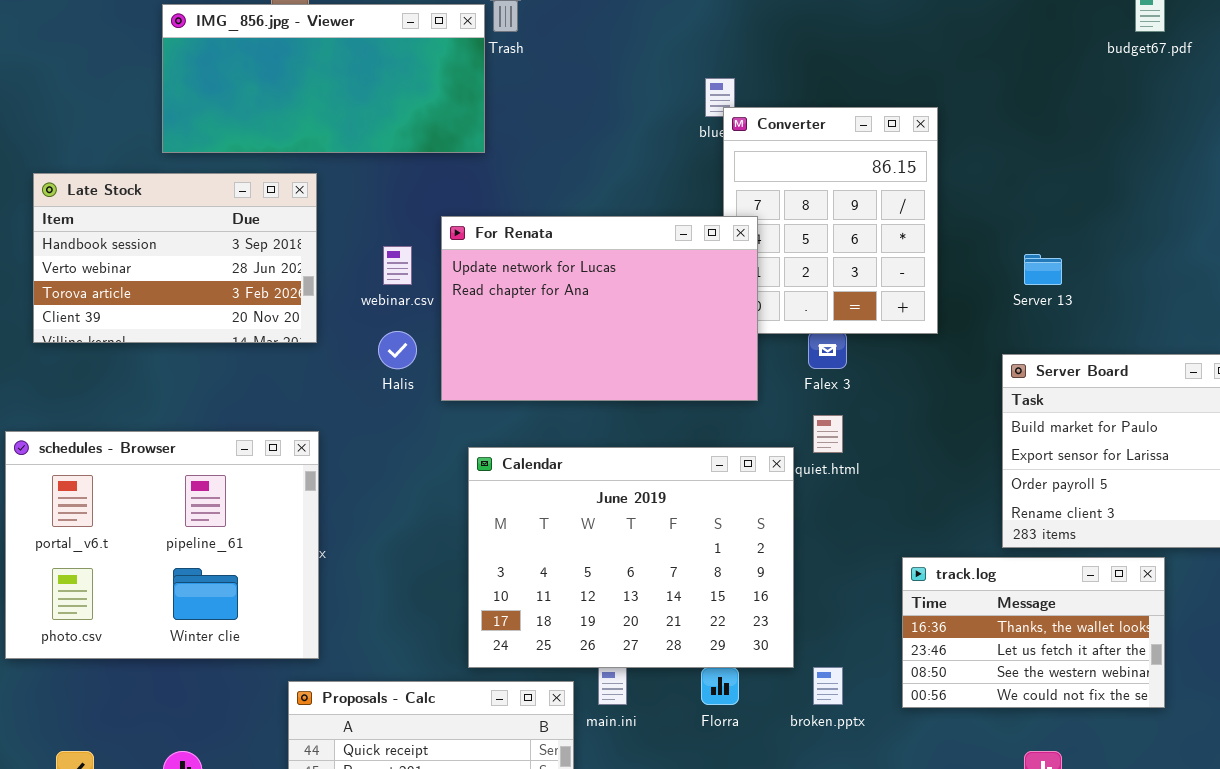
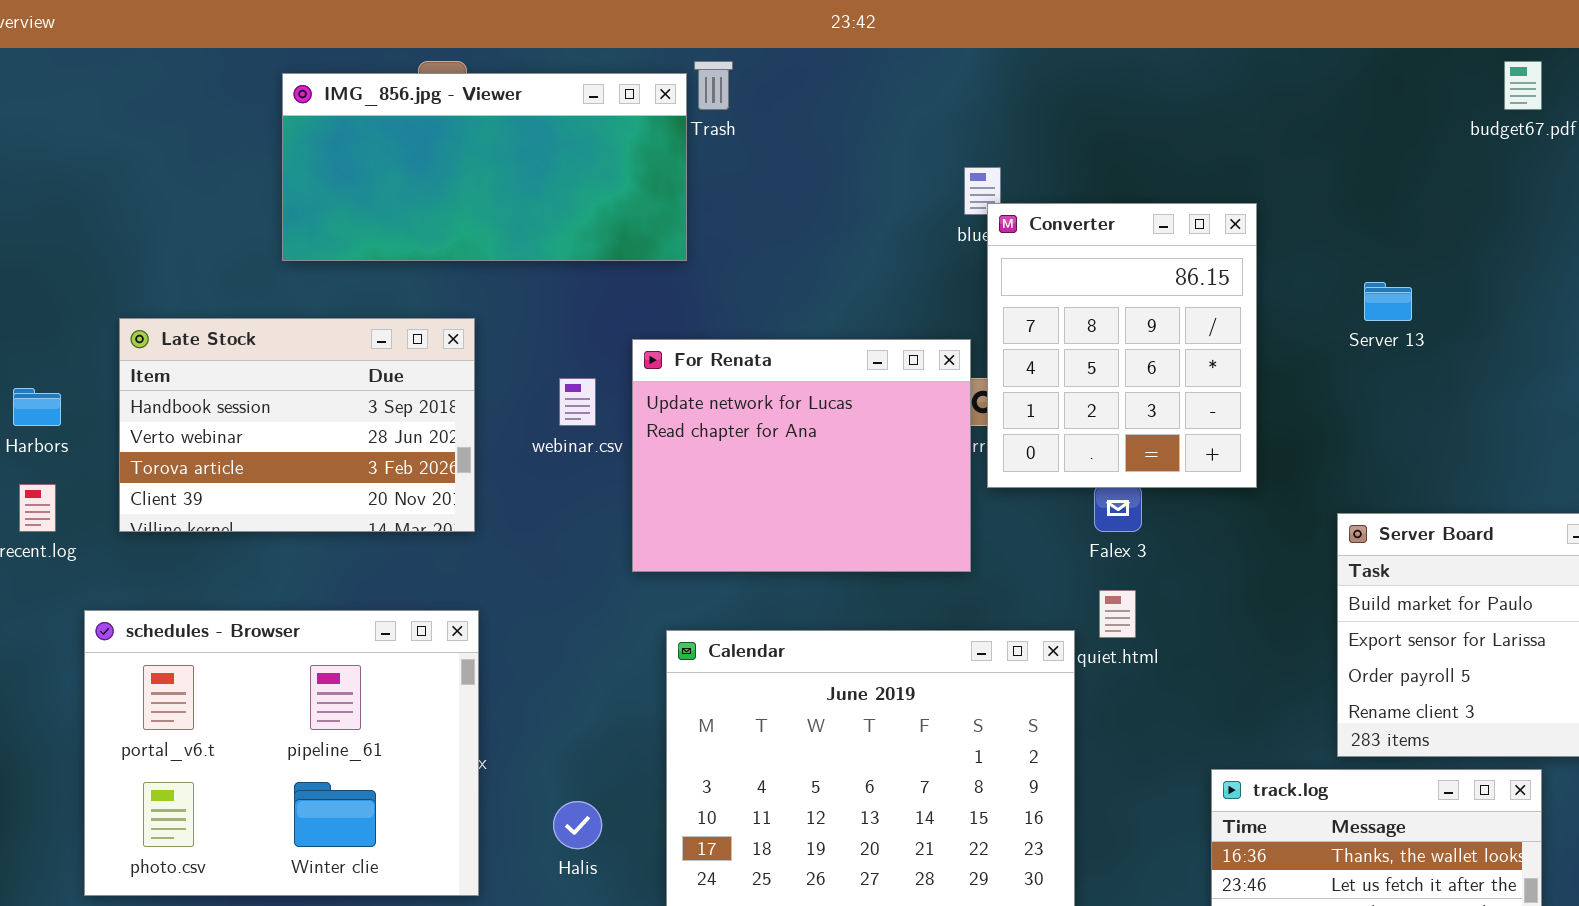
Late Stock: [33,173,317,343] -> [119,318,475,532], moved
For Renata: [441,216,758,401] -> [632,339,971,572], resized
Server 13: [1024,254,1062,285] -> [1364,282,1412,321], moved
Halis: [378,331,417,369] -> [553,801,602,849], moved

